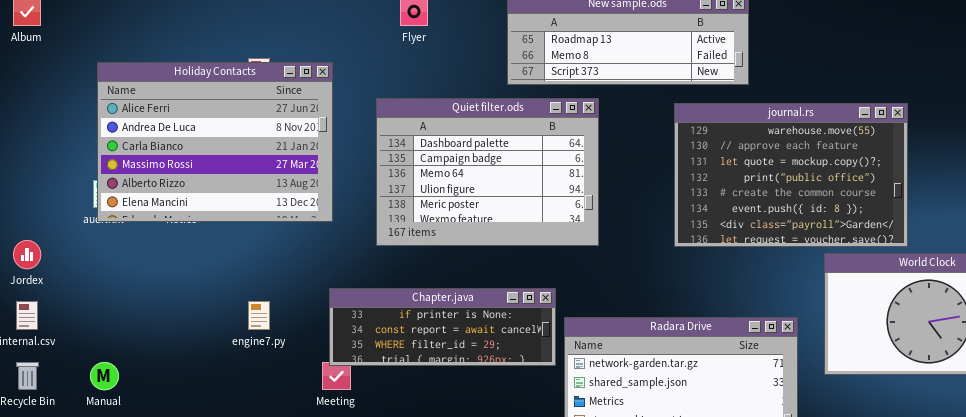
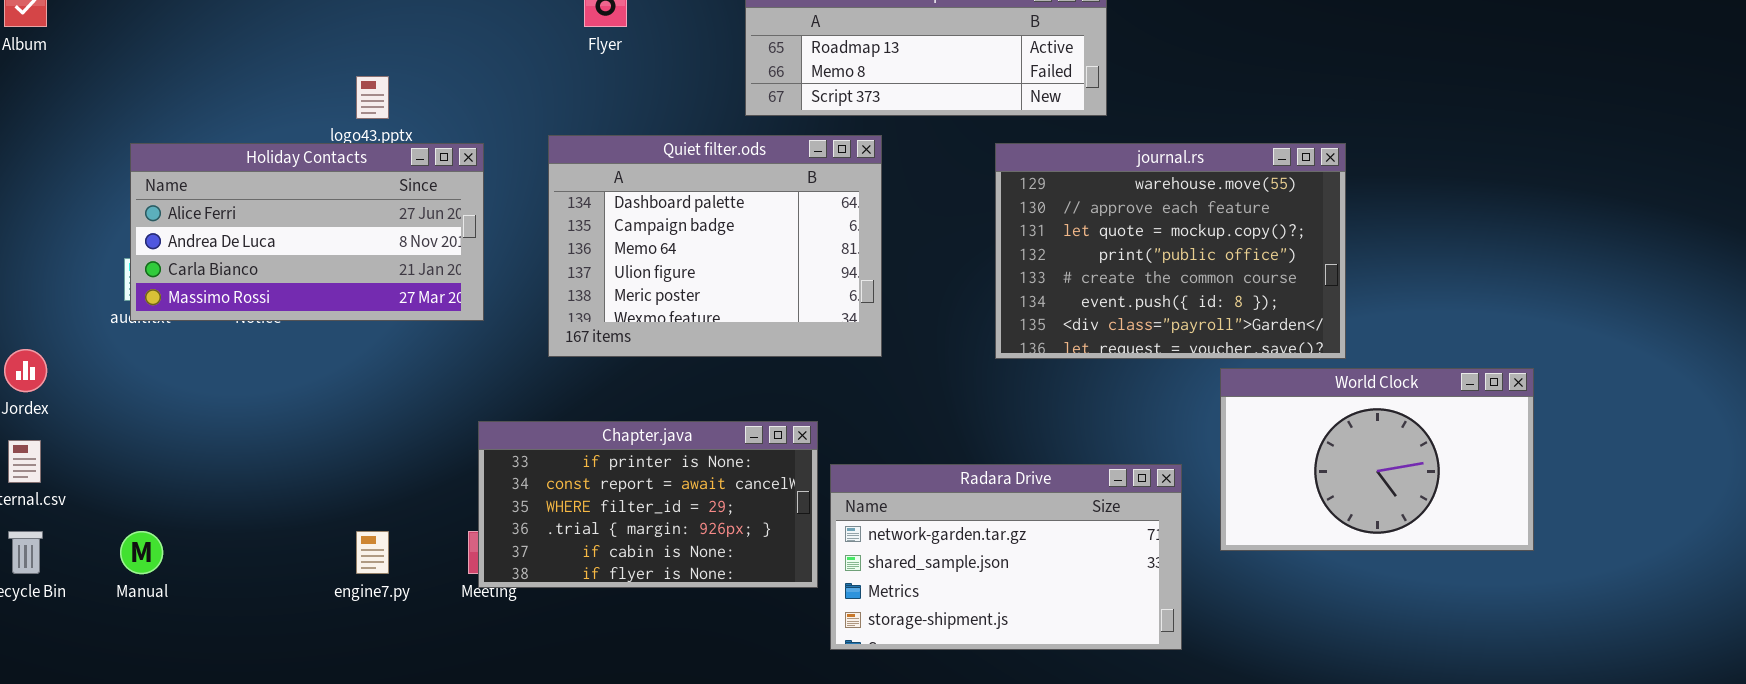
Holiday Contacts: [97,62,333,222] -> [130,143,484,321], resized
Chapter.java: [329,288,556,366] -> [478,421,818,588], resized
engine7.py: [248,301,270,330] -> [356,531,389,574], moved

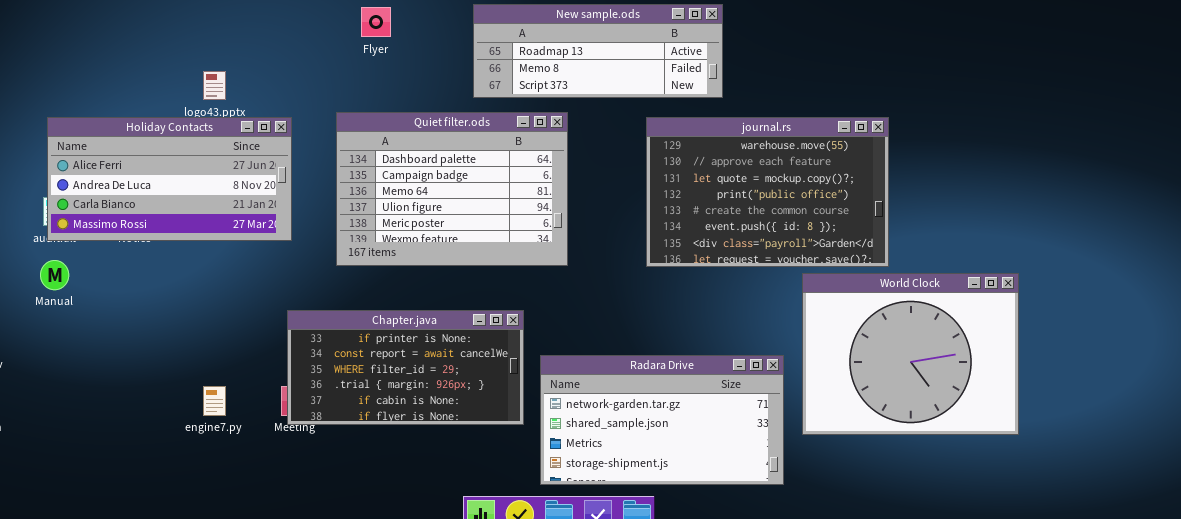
World Clock: [1220,368,1534,551] -> [802,273,1019,435], resized
Radara Drive: [830,464,1182,650] -> [540,355,784,485], moved
Manual: [120,531,163,574] -> [40,260,69,290], moved

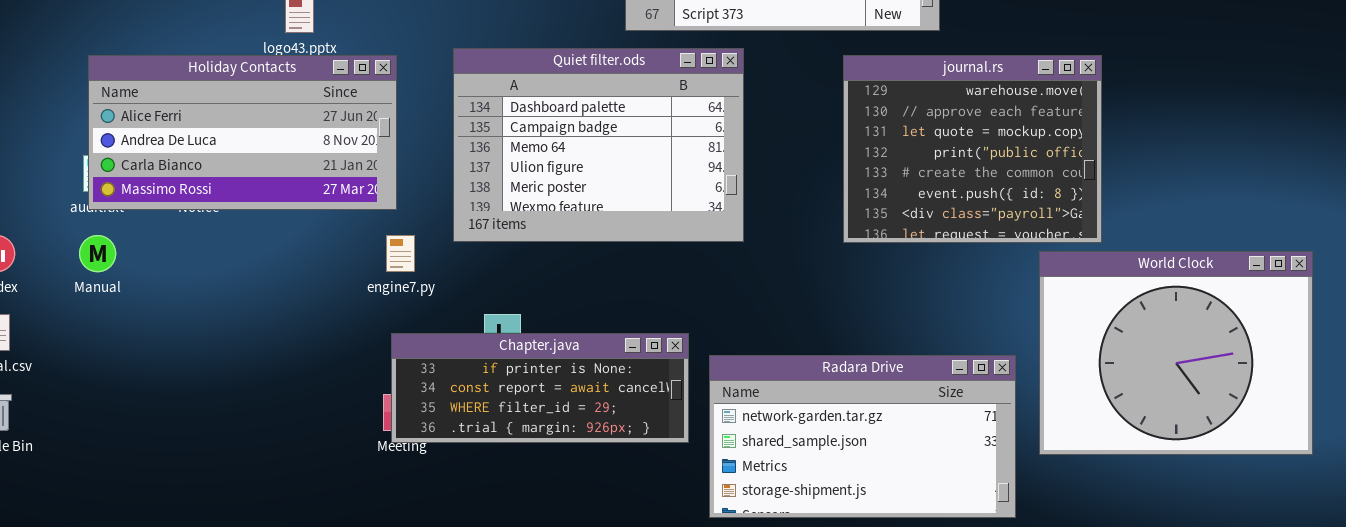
journal.rs: [646,117,889,267] -> [843,55,1102,243], resized
Chapter.java: [287,310,524,425] -> [391,333,689,443], resized
engine7.py: [203,386,226,416] -> [386,235,415,272], moved

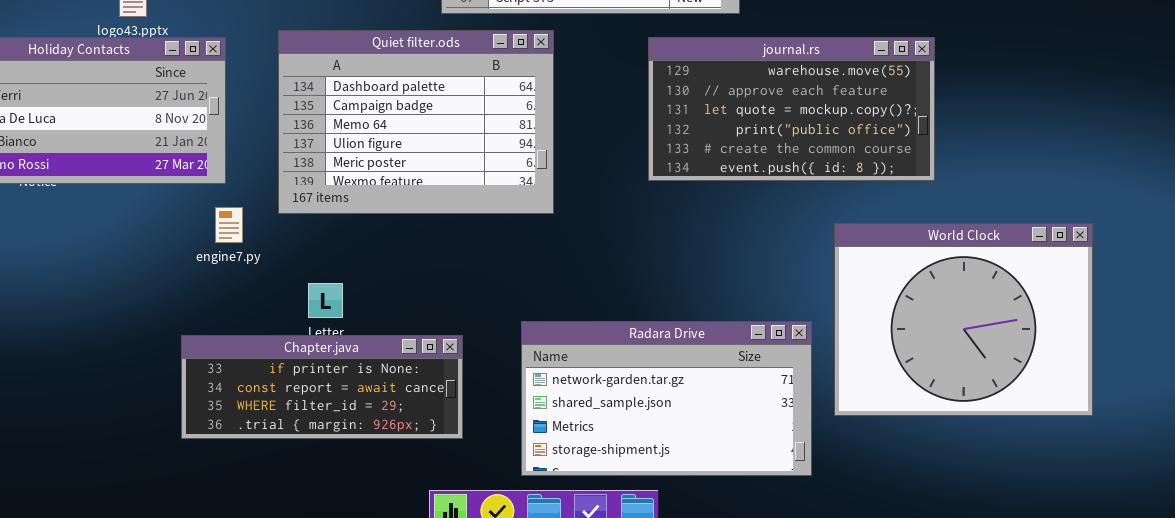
journal.rs: [843,55,1102,243] -> [648,37,935,181], resized
Chapter.java: [391,333,689,443] -> [181,335,463,439], moved

